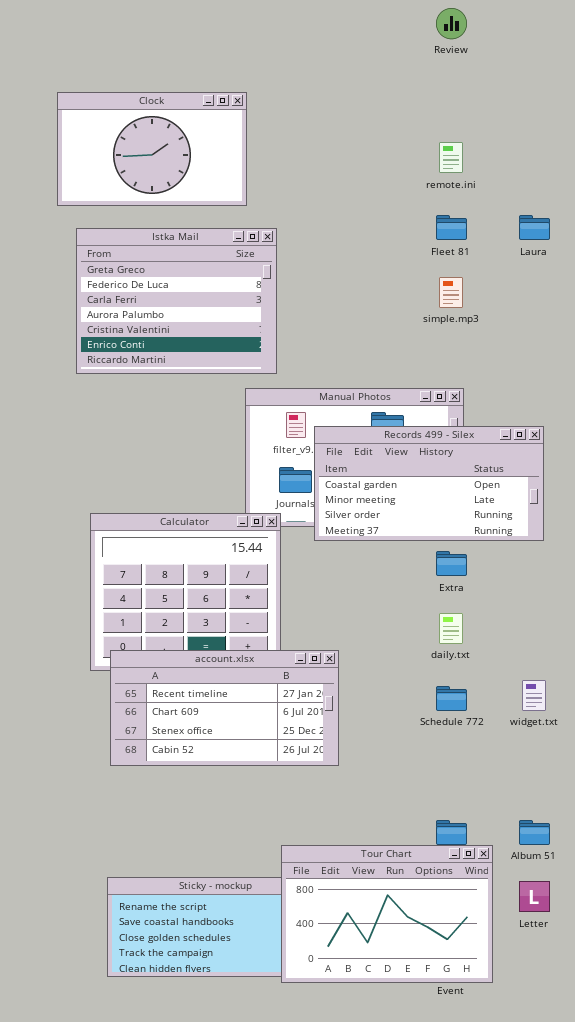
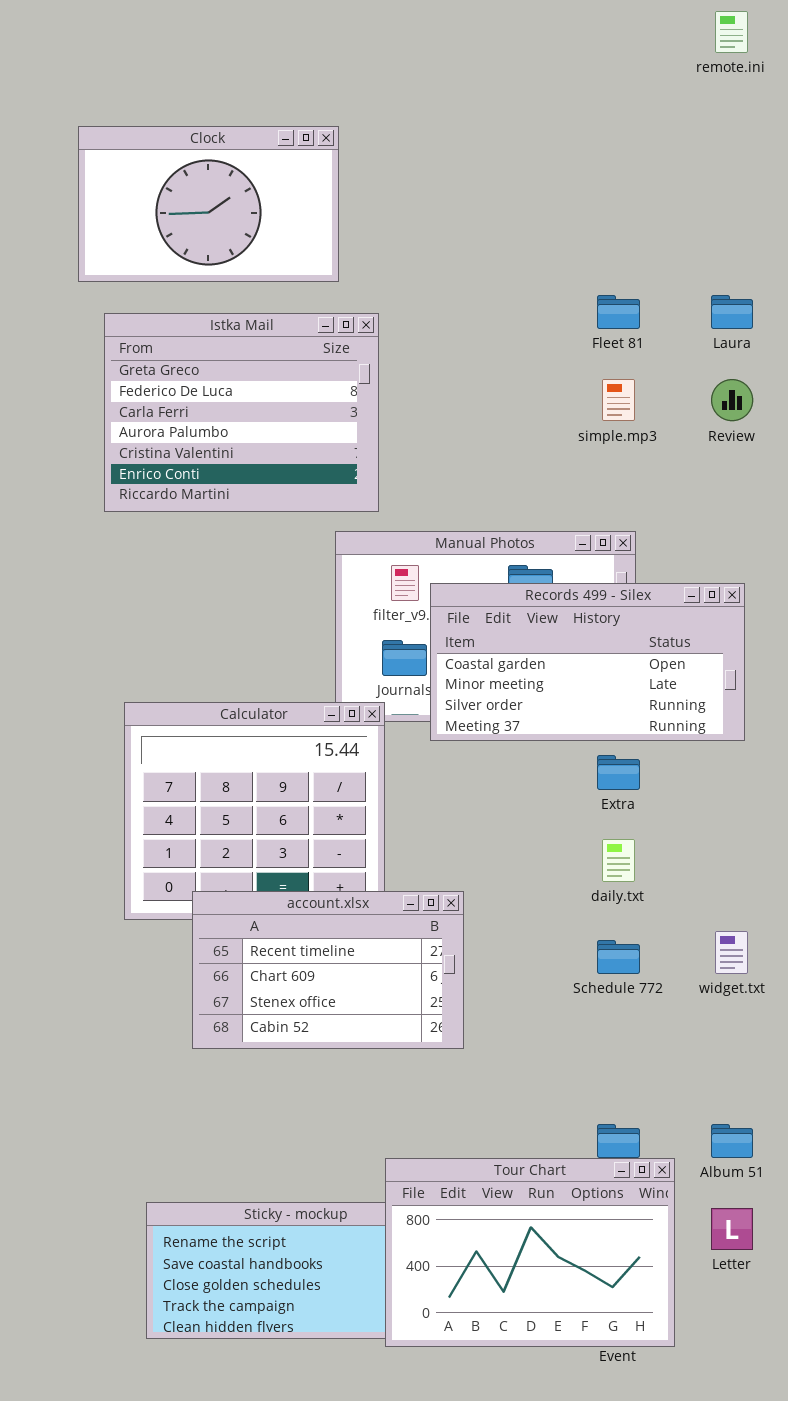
Review: [436,8,467,39] -> [711,379,753,421], moved
remote.ini: [439,142,463,173] -> [715,11,748,53], moved
account.xlsx: [110,650,339,766] -> [192,891,464,1049], resized

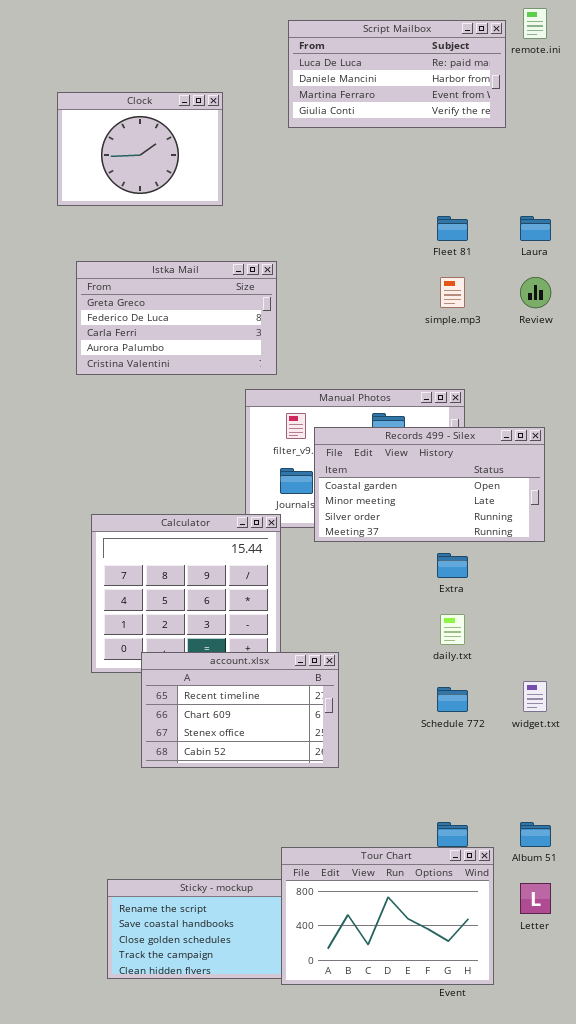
Script Mailbox: none -> [288,20,506,128], opened
Clock: [78,126,339,282] -> [57,92,223,206], resized
Istka Mail: [104,313,379,512] -> [76,261,277,375], resized

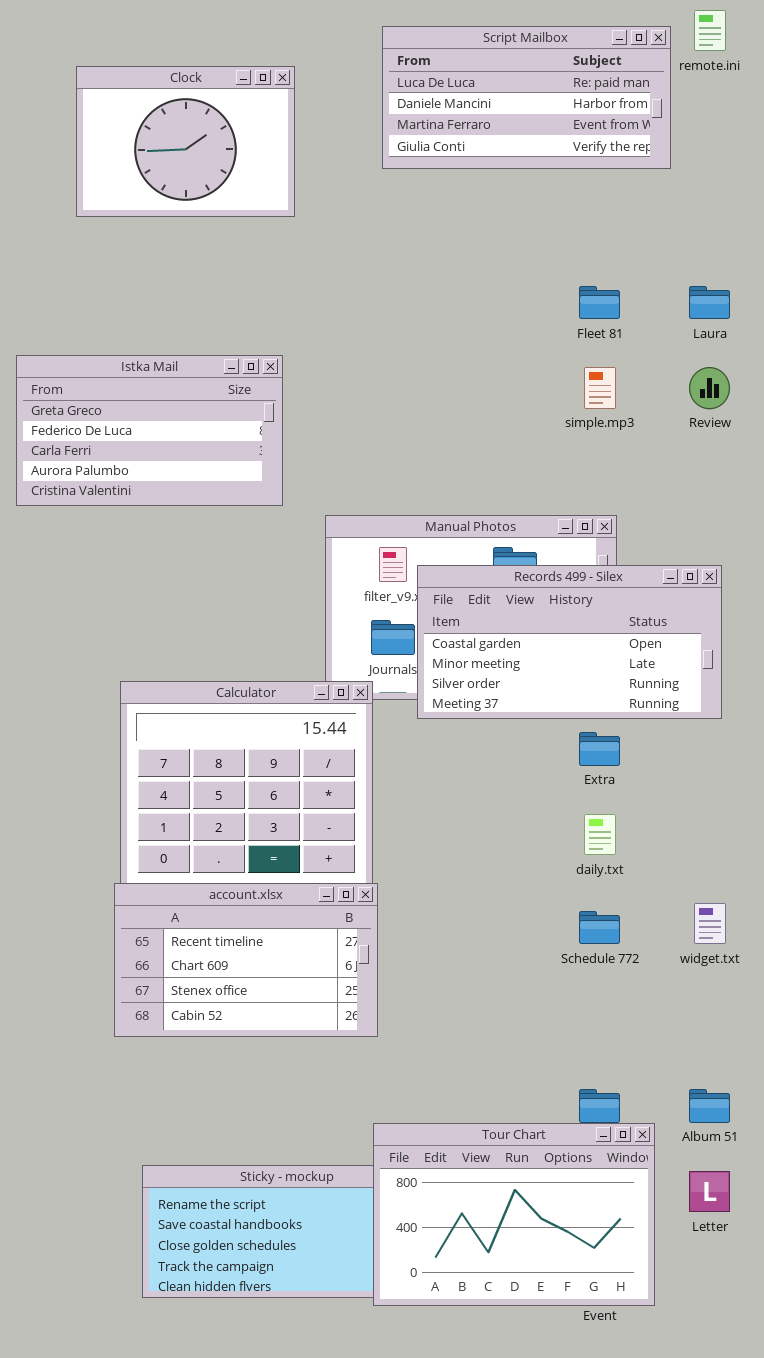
Clock: [57,92,223,206] -> [76,66,295,217], moved
Istka Mail: [76,261,277,375] -> [16,355,283,506], moved
account.xlsx: [141,652,339,768] -> [114,883,378,1037], moved

